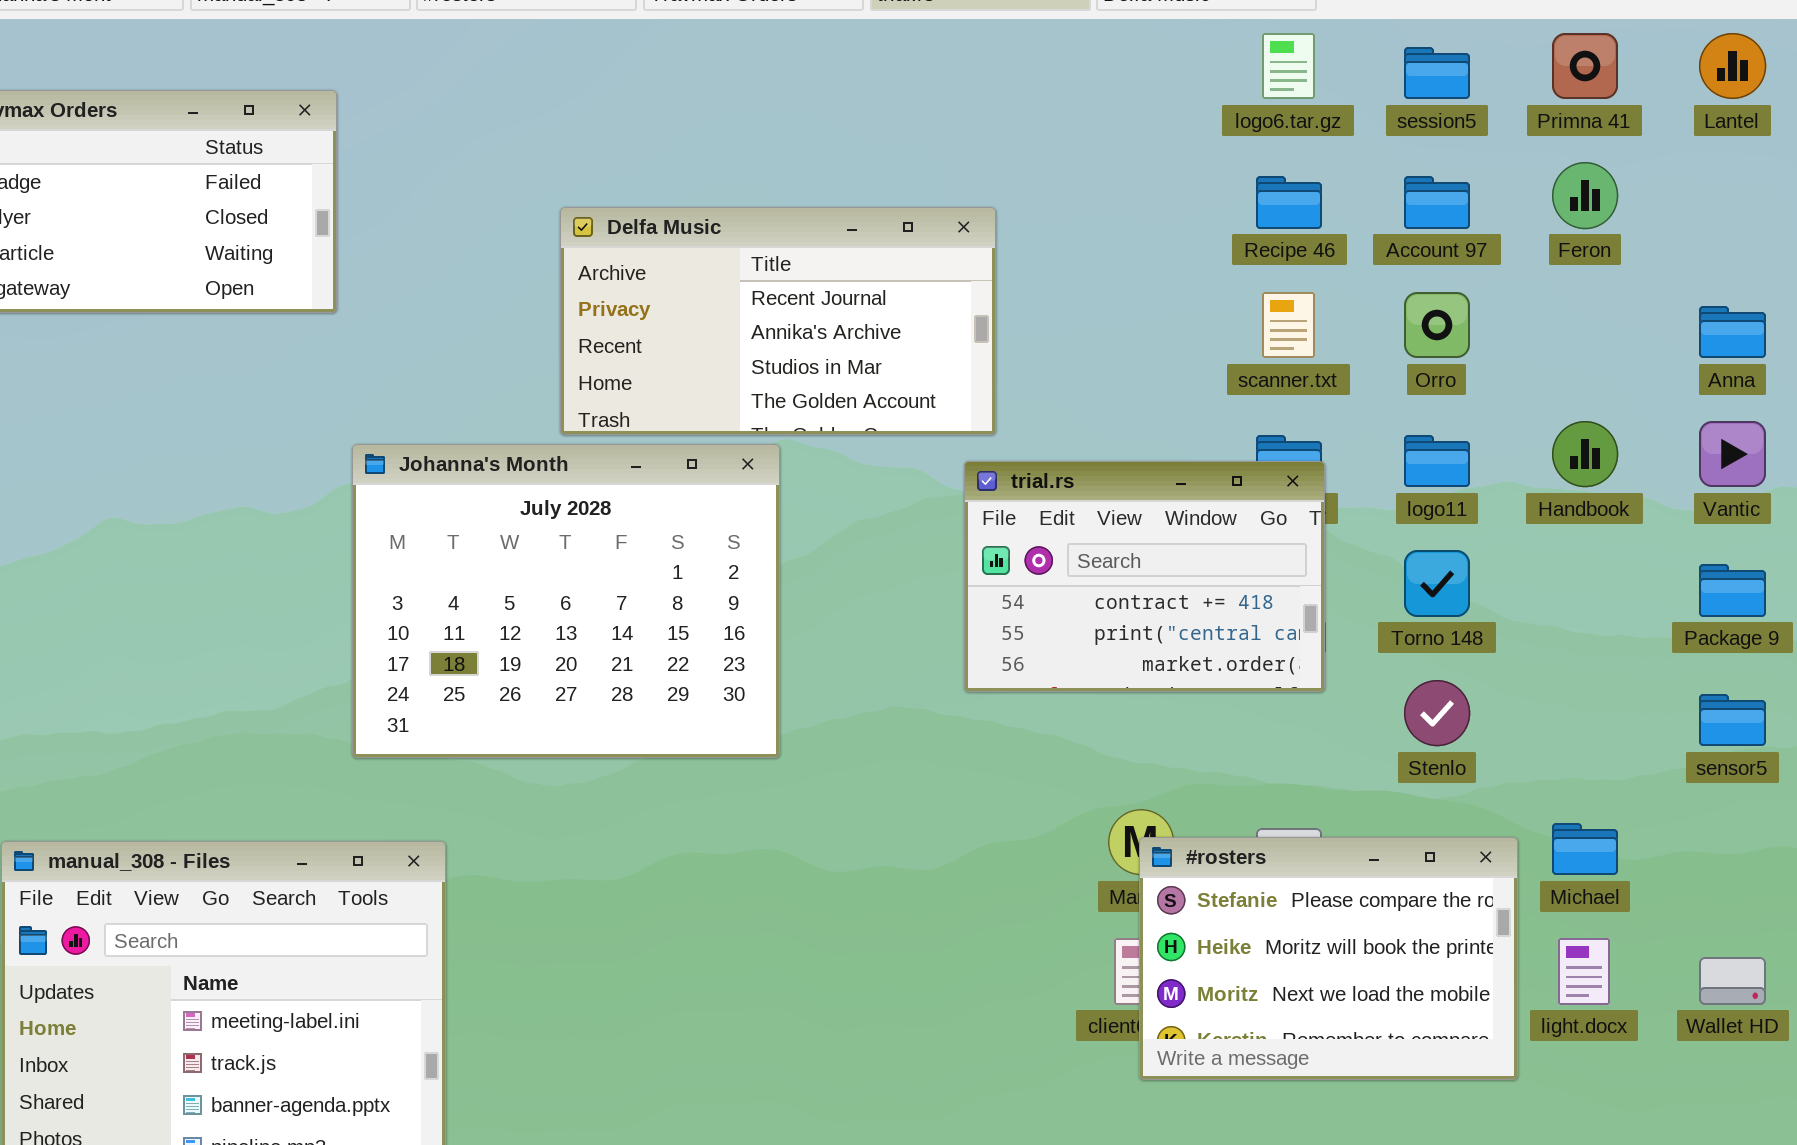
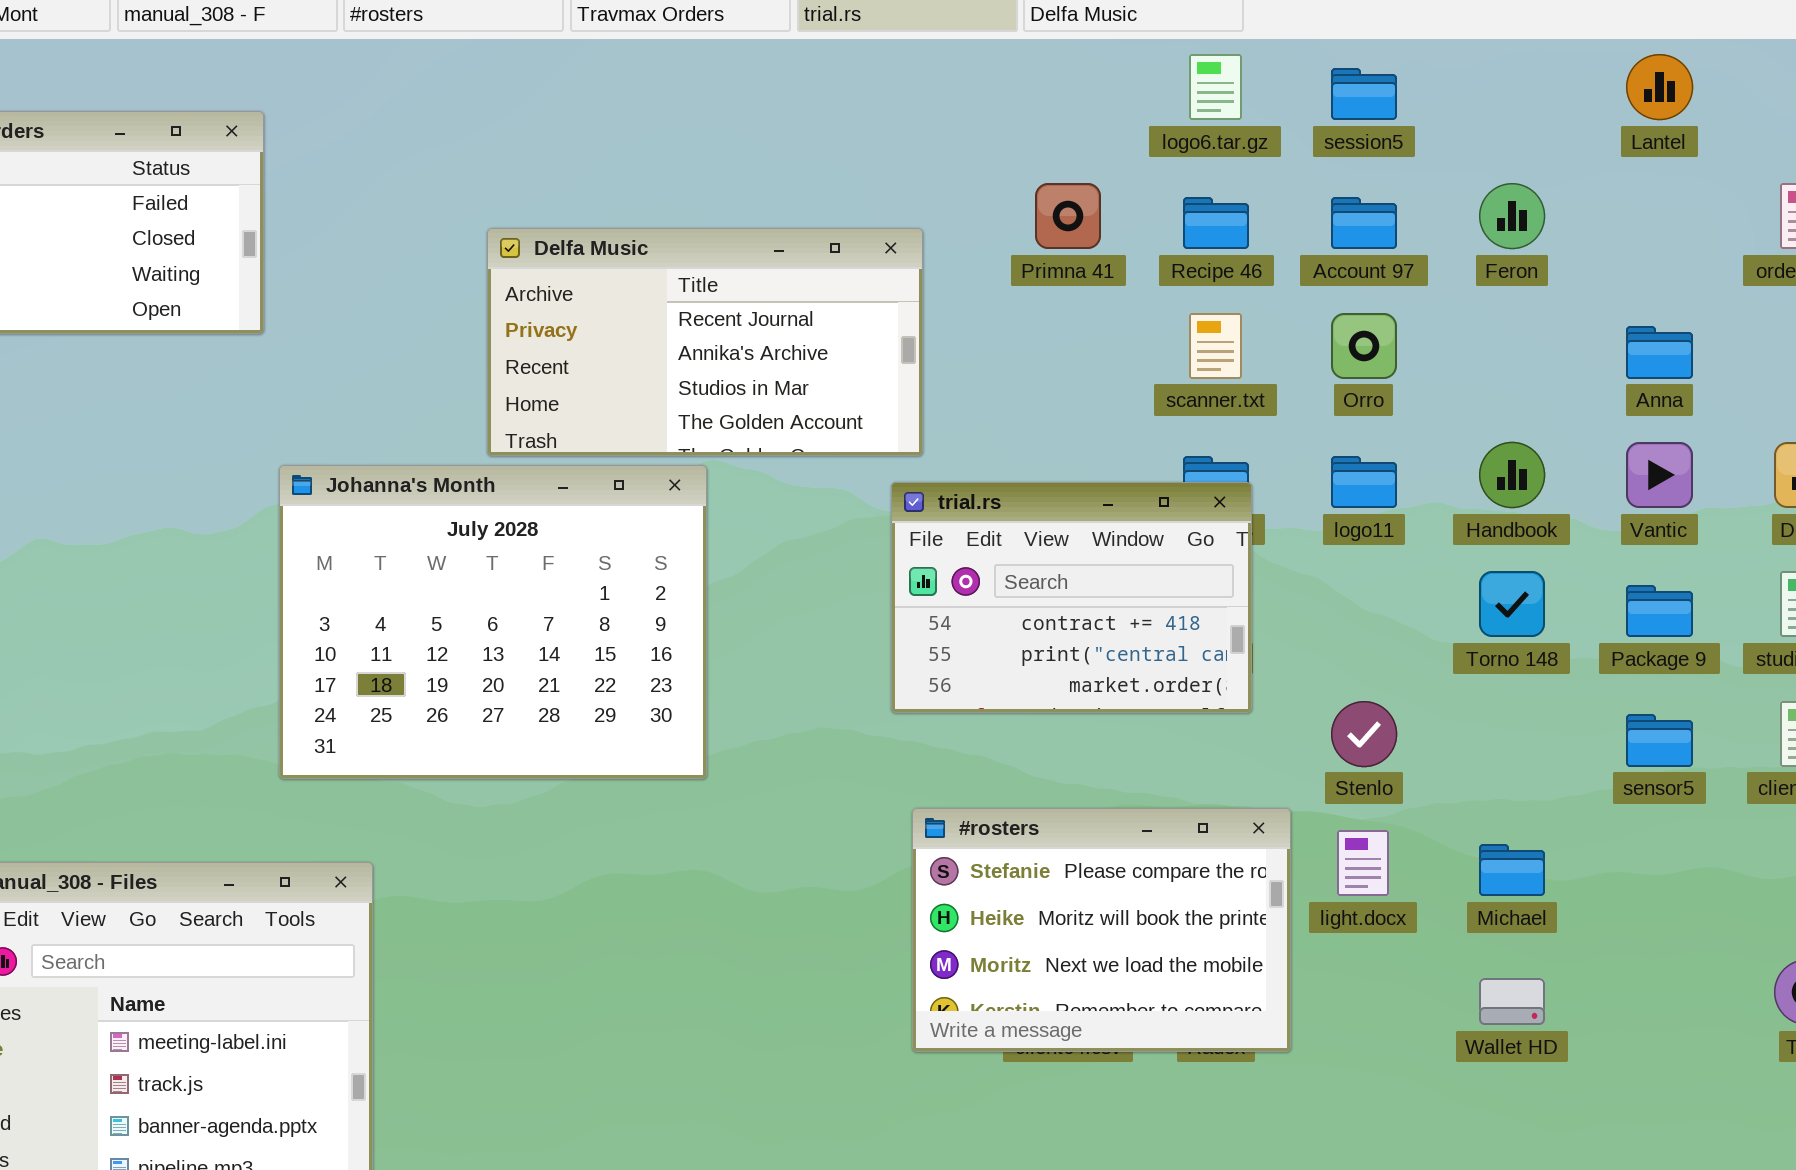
Primna 41: [1552,33,1618,99] -> [1035,183,1101,249], moved
Torno 148: [1404,550,1470,617] -> [1479,571,1545,637], moved
#rosters: [1139,837,1518,1080] -> [912,808,1291,1052], moved
light.docx: [1558,938,1610,1005] -> [1337,830,1389,896], moved
Wallet HD: [1699,957,1766,1005] -> [1479,978,1545,1025], moved

